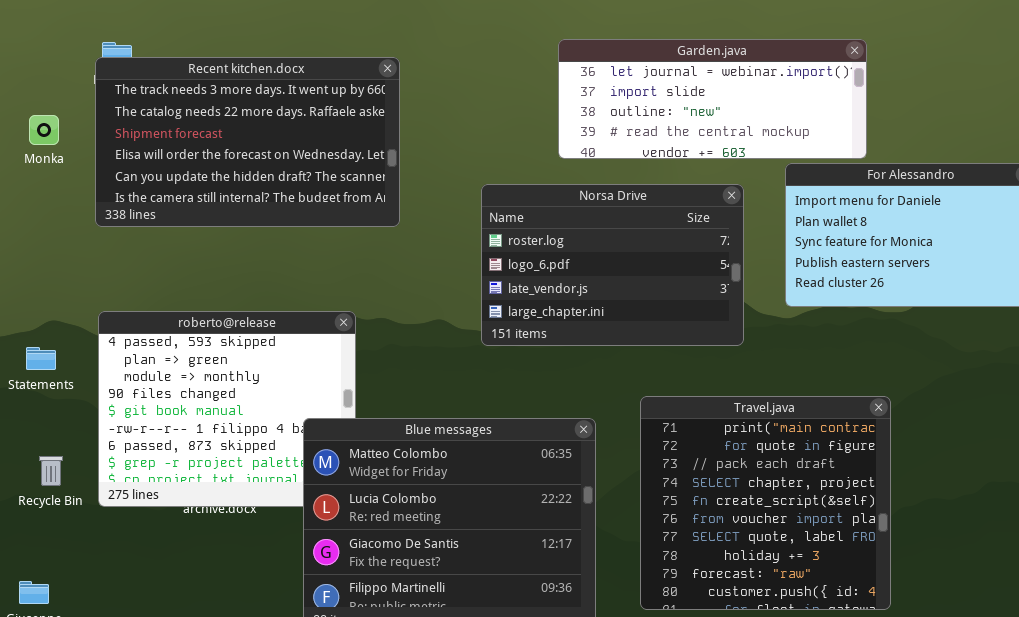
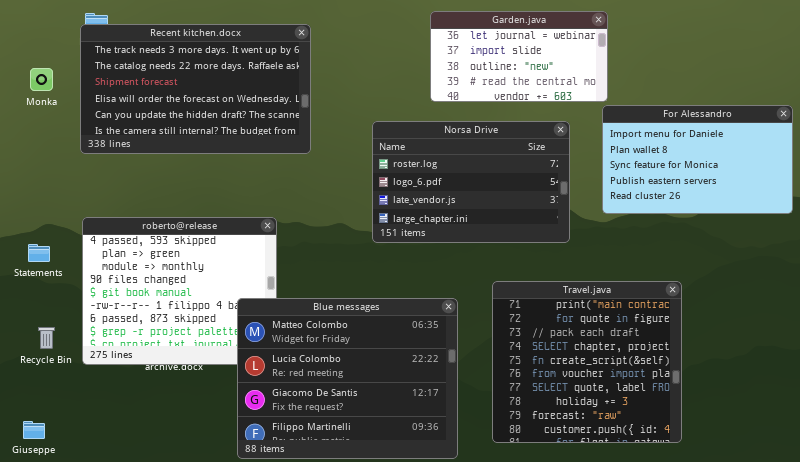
Garden.java: [558,39,867,159] -> [430,11,608,102], resized

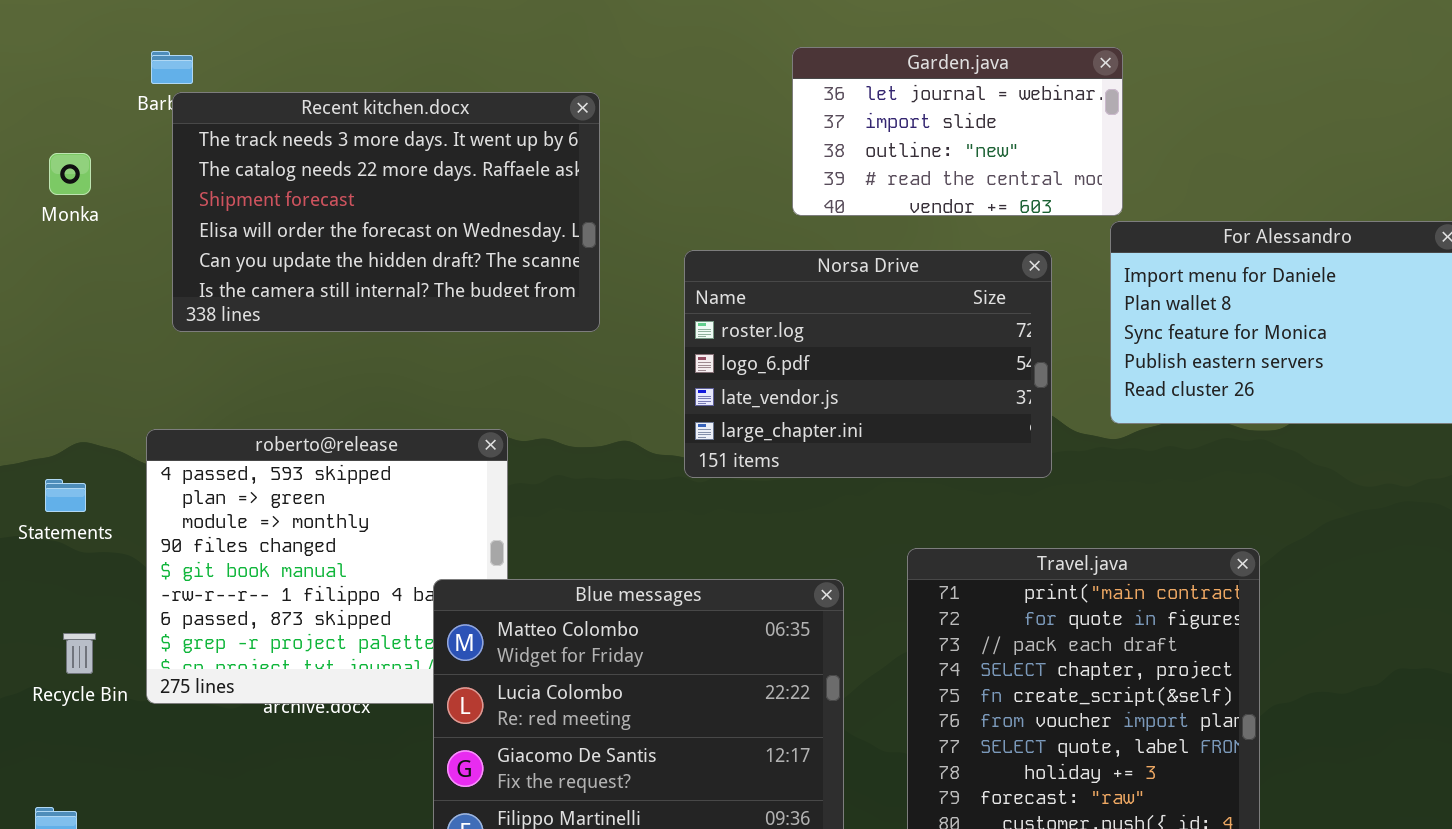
Recent kitchen.docx: [80,24,311,154] -> [172,92,600,332], moved

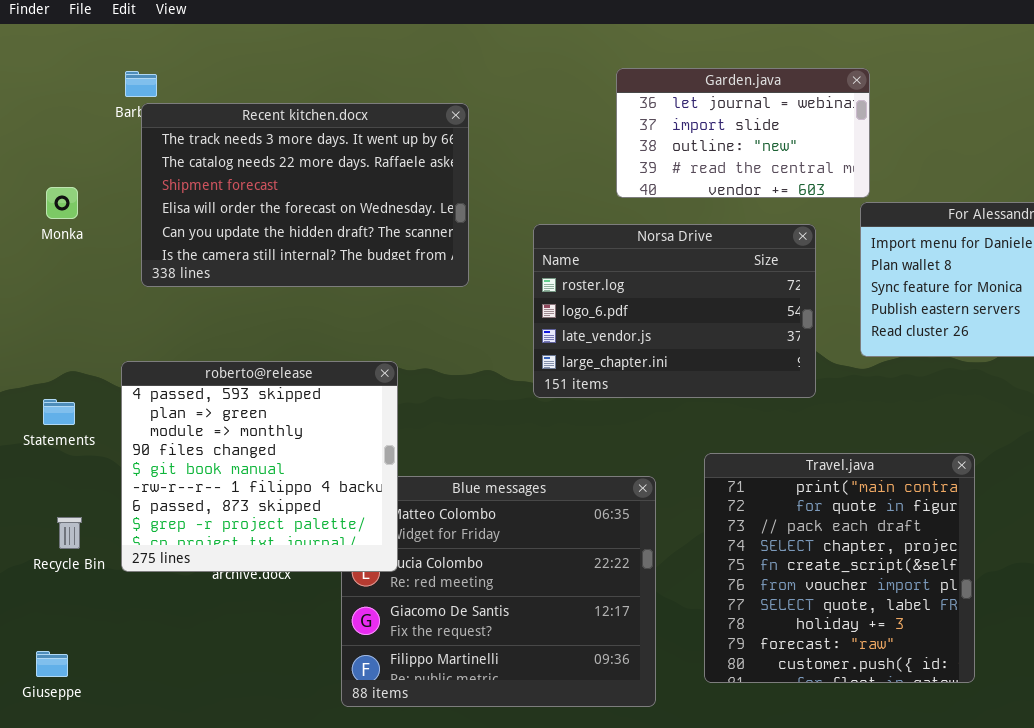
Monka: [49,153,91,195] -> [46,187,78,219], moved
roberto@release: [146,429,508,704] -> [121,361,398,572], raised

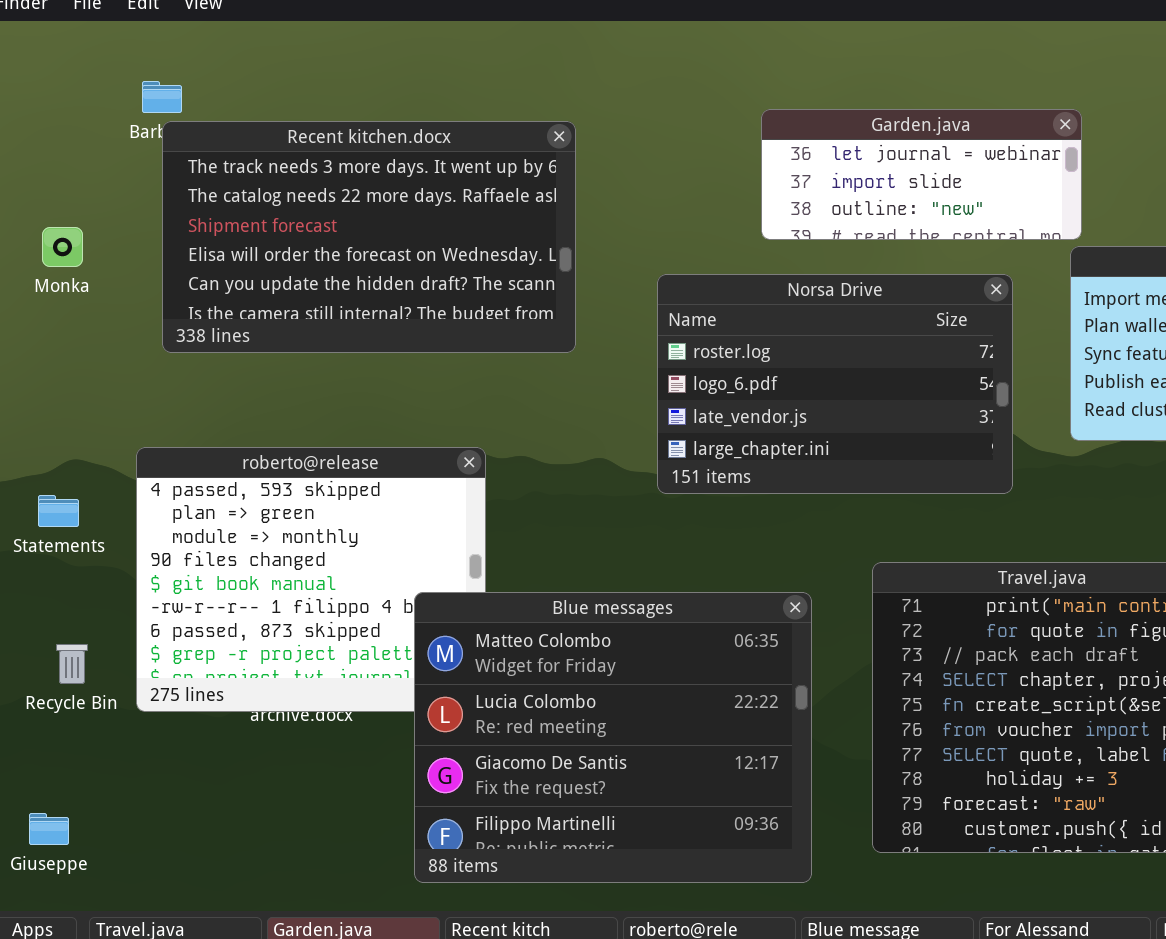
Garden.java: [616,68,870,198] -> [761,109,1082,240], resized
Blue messages: [341,476,656,707] -> [414,592,812,883], raised

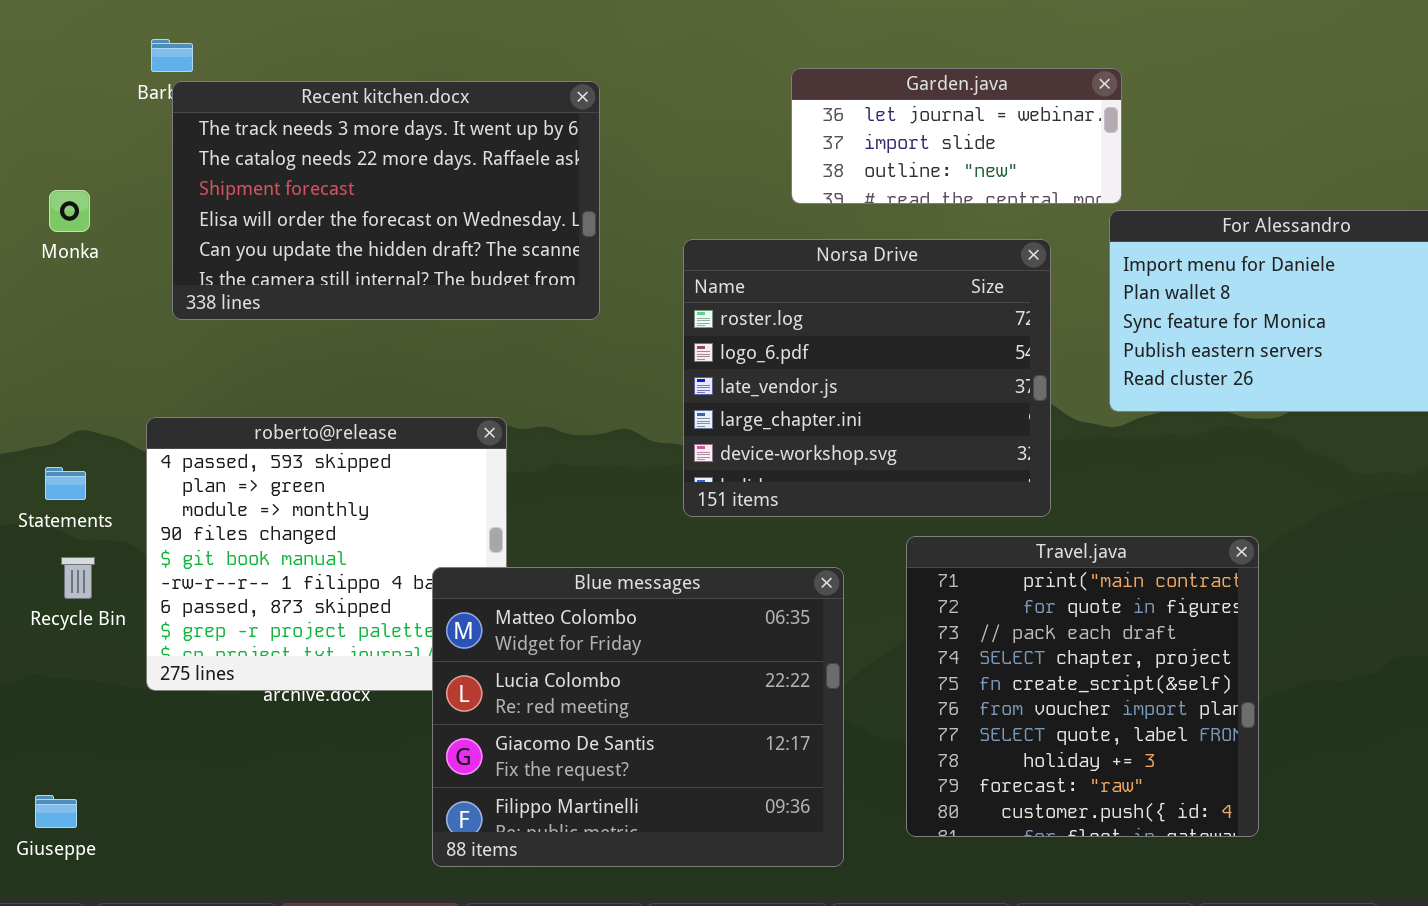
Norsa Drive: [657,274,1013,494] -> [683,239,1051,517], resized
Recycle Bin: [56,644,88,684] -> [61,557,95,599], moved

